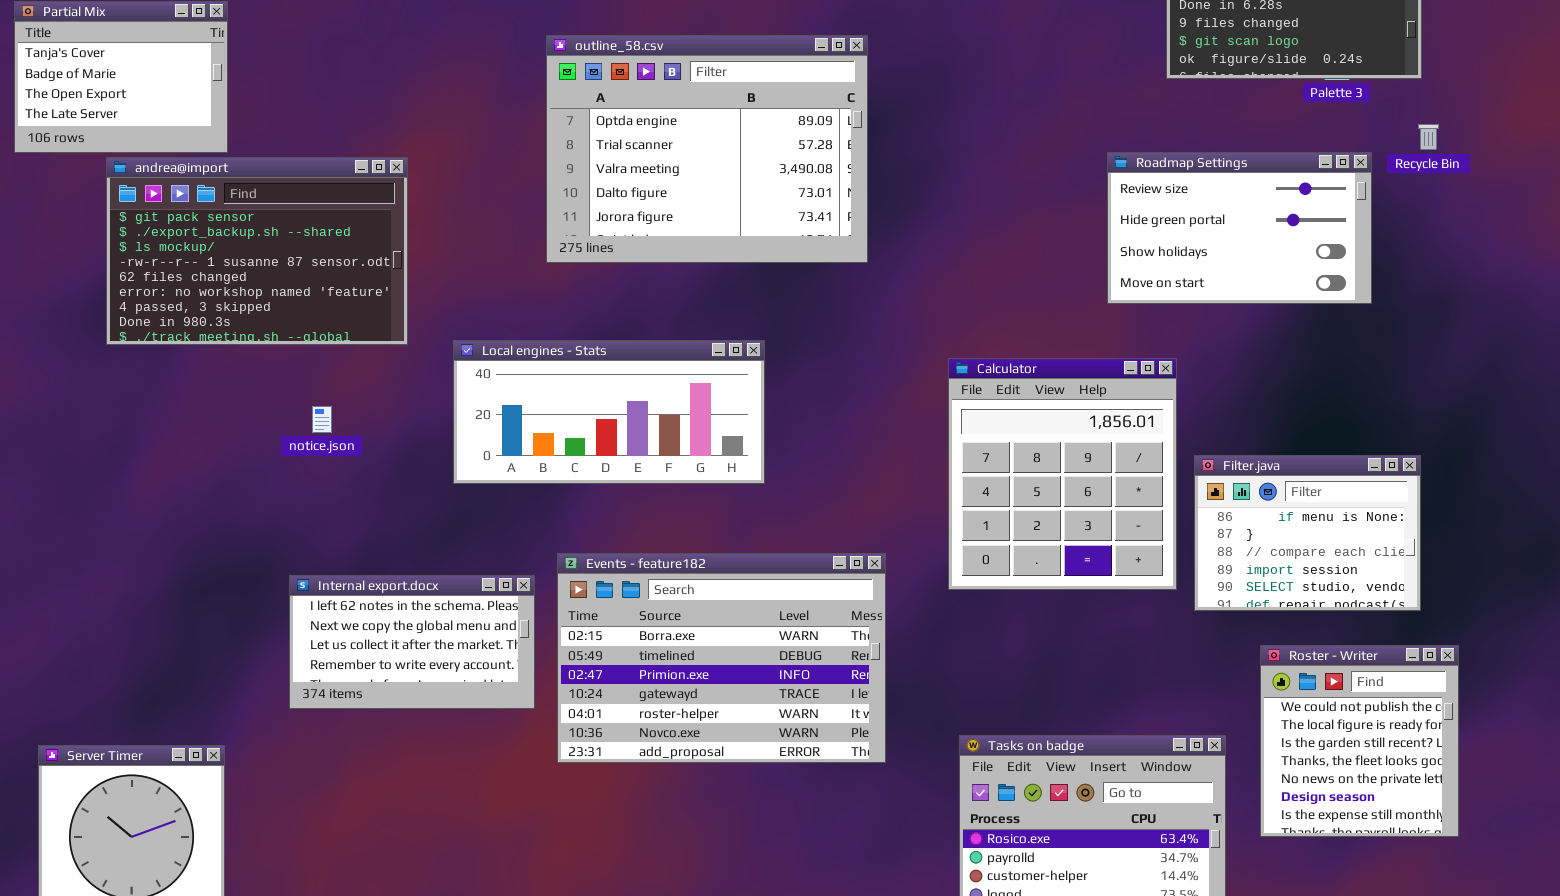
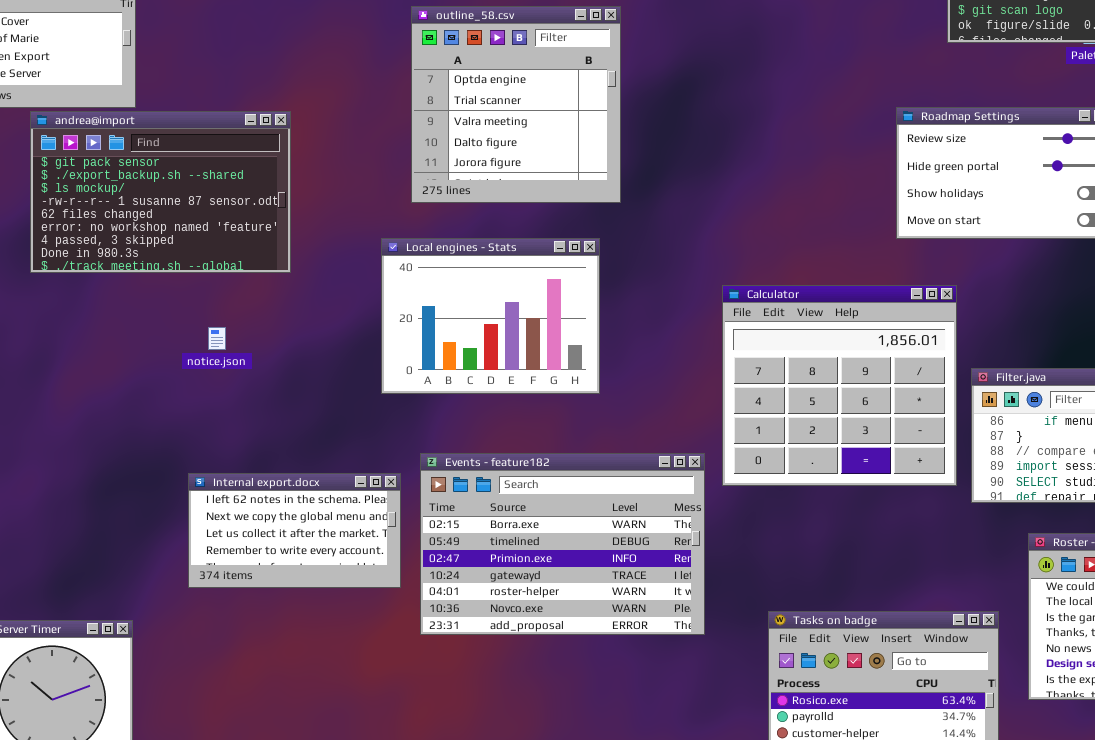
outline_58.csv: [546,35,868,263] -> [411,6,621,203], resized
Local engines - Stats: [453,340,765,484] -> [381,238,600,394], resized
Calculator: [948,358,1177,590] -> [722,285,957,486], resized

